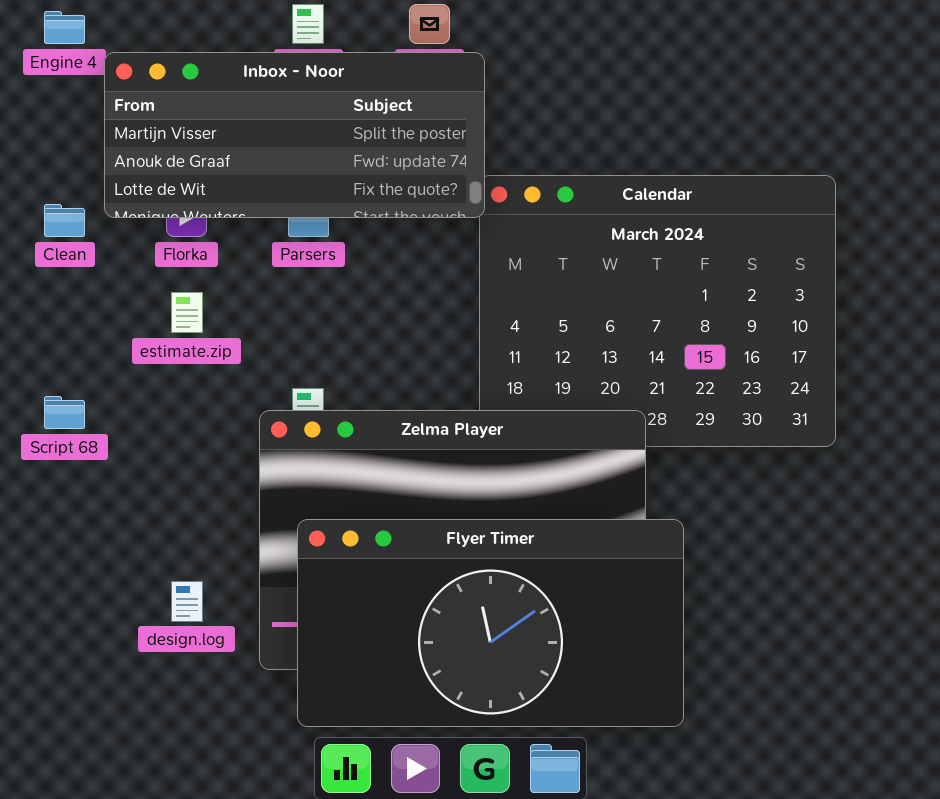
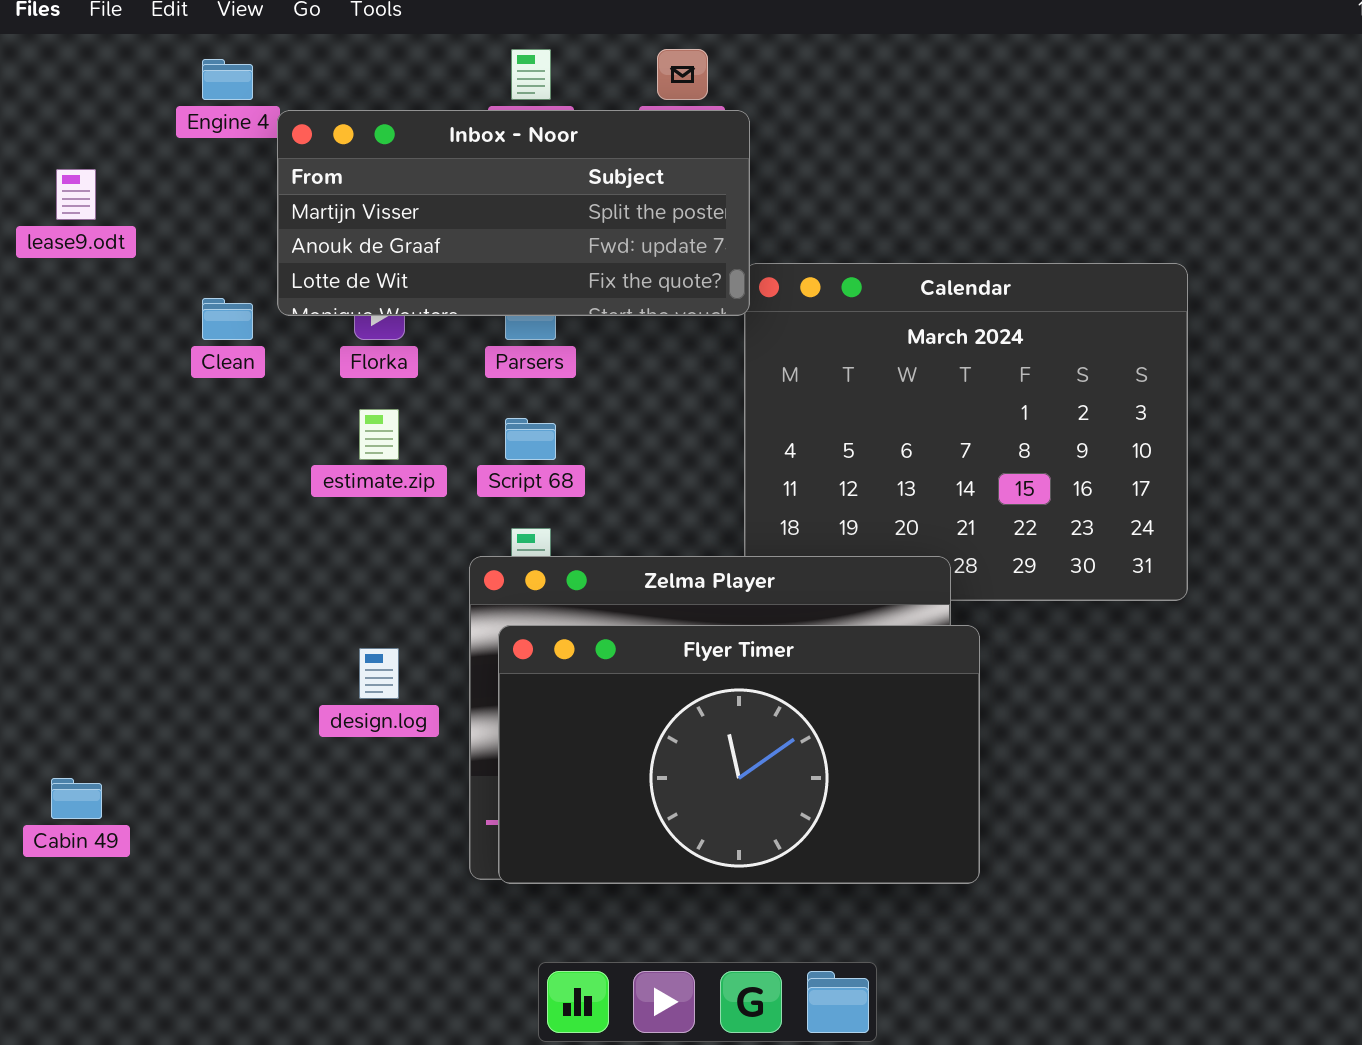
Script 68: [44,396,85,429] -> [505,418,556,460], moved
Flyer Timer: [297,519,684,727] -> [498,625,980,884], moved
design.log: [171,581,203,622] -> [359,648,399,699], moved

